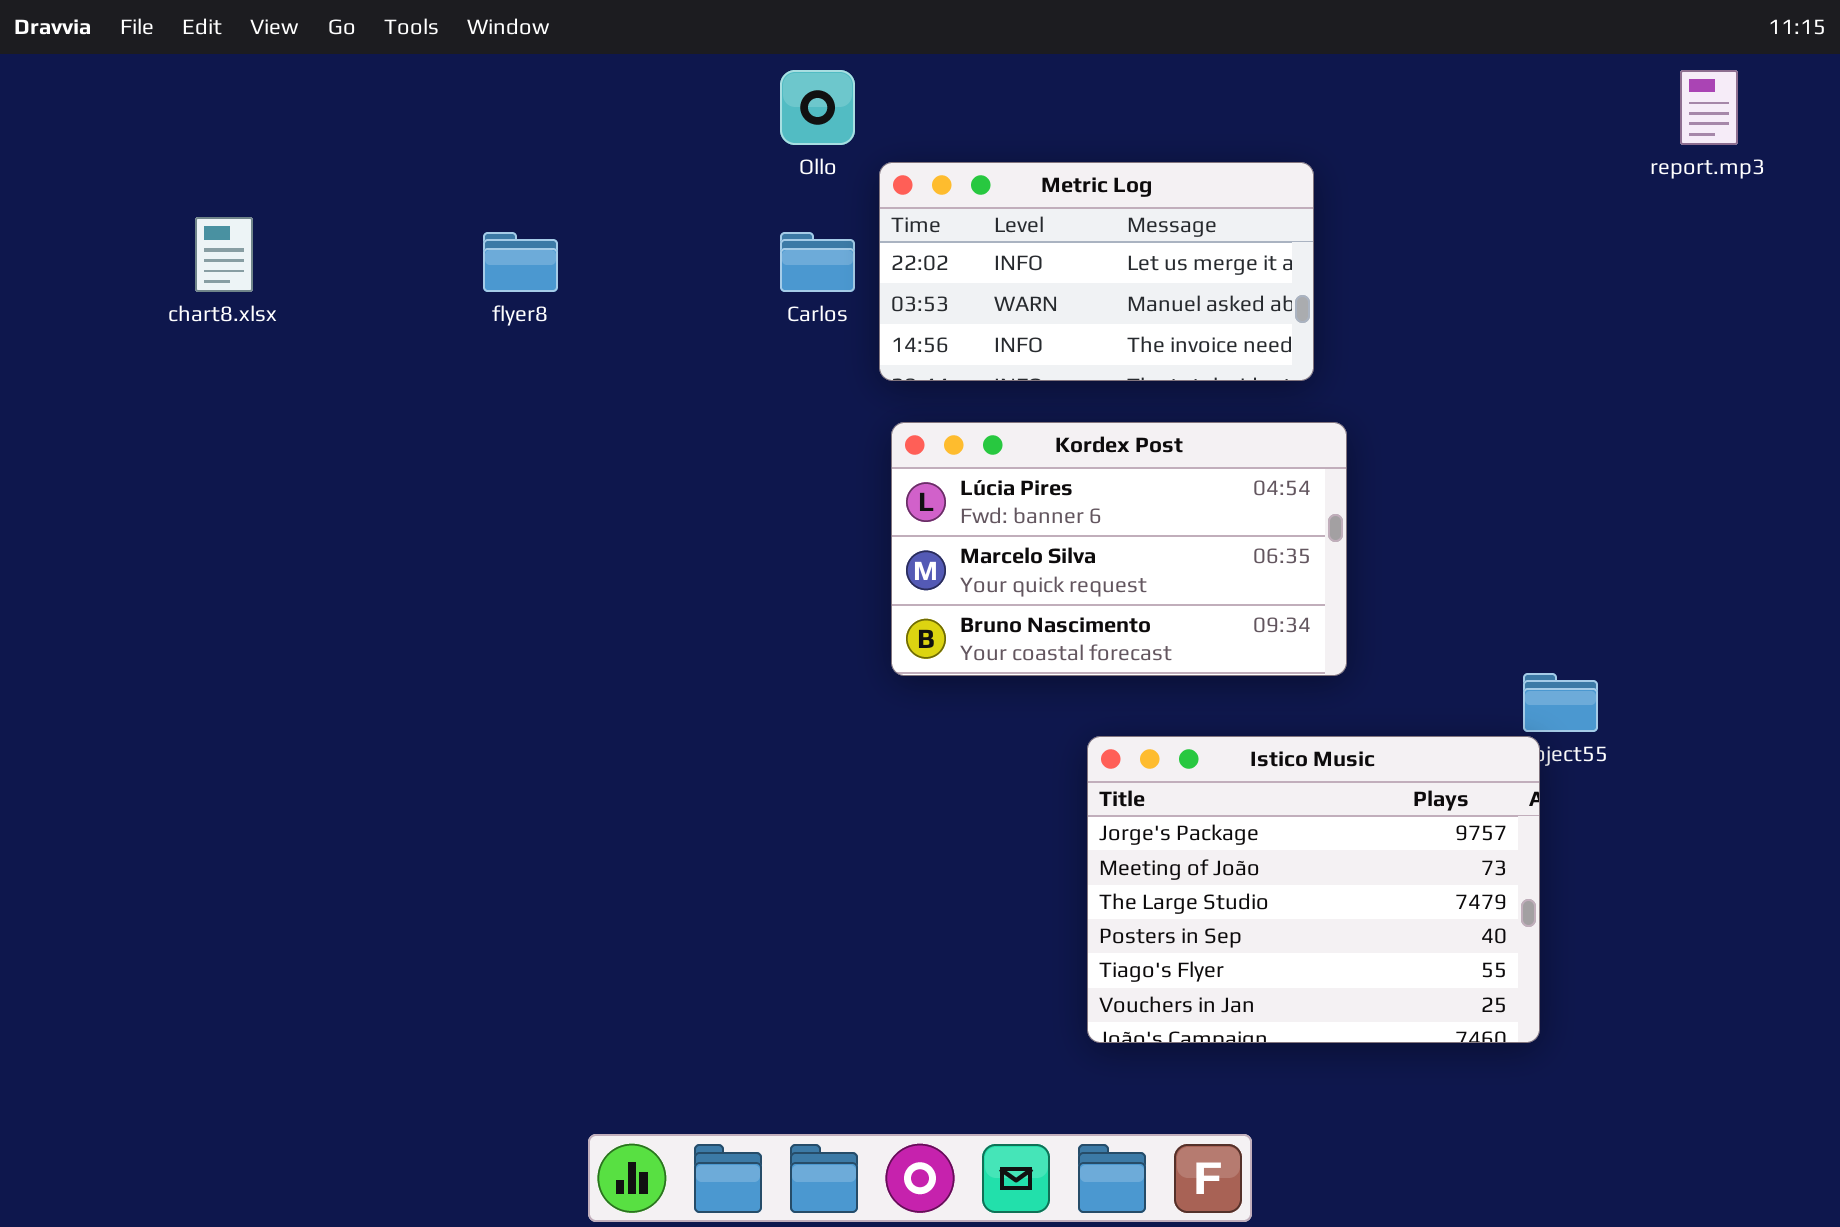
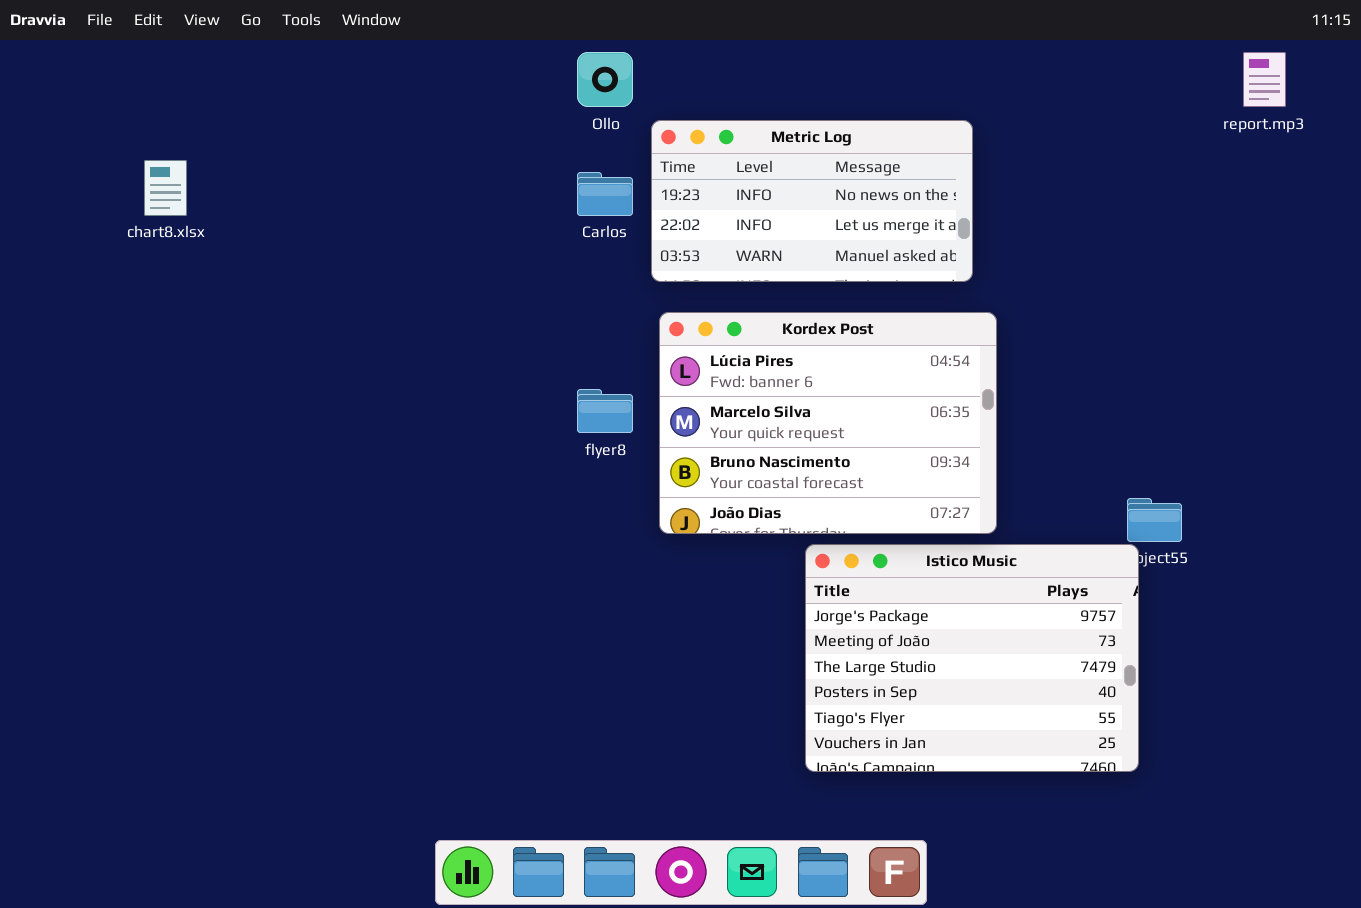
Metric Log: [879,162,1314,381] -> [651,120,973,282], scrolled up 1 row
flyer8: [483,232,558,292] -> [577,389,633,433], moved
Kordex Post: [891,422,1347,676] -> [659,312,997,534], resized

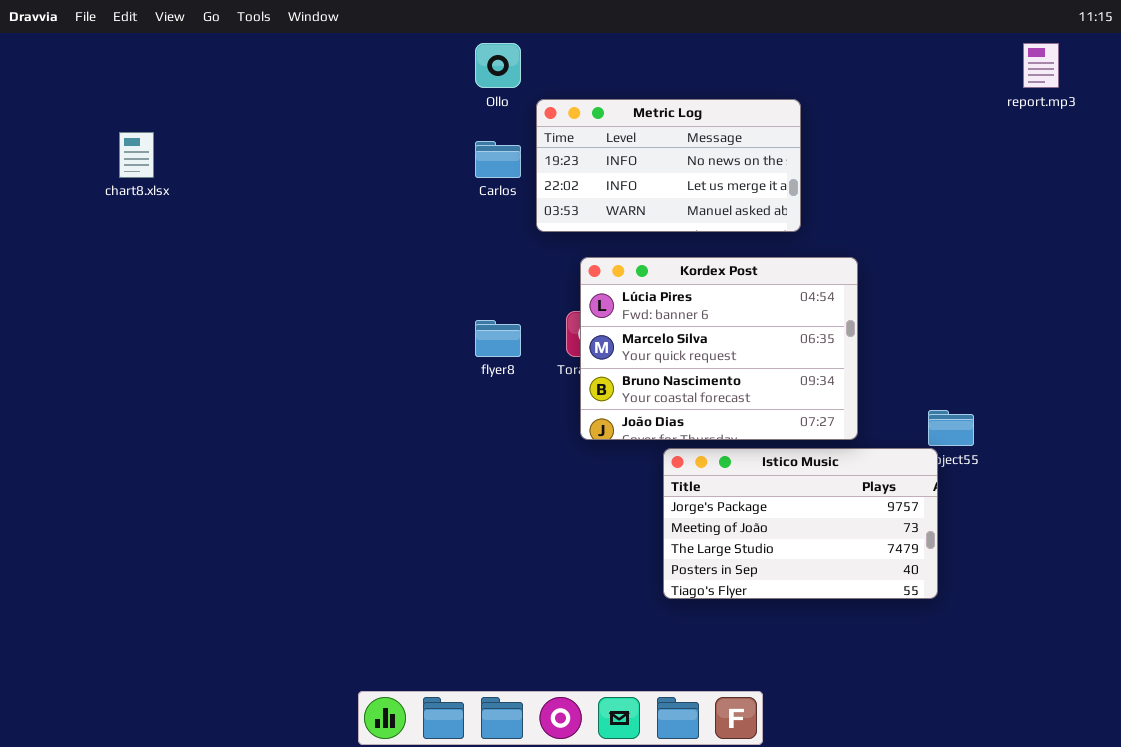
Kordex Post: [659,312,997,534] -> [580,257,858,440], moved
Istico Music: [805,544,1139,772] -> [663,448,938,599], resized

